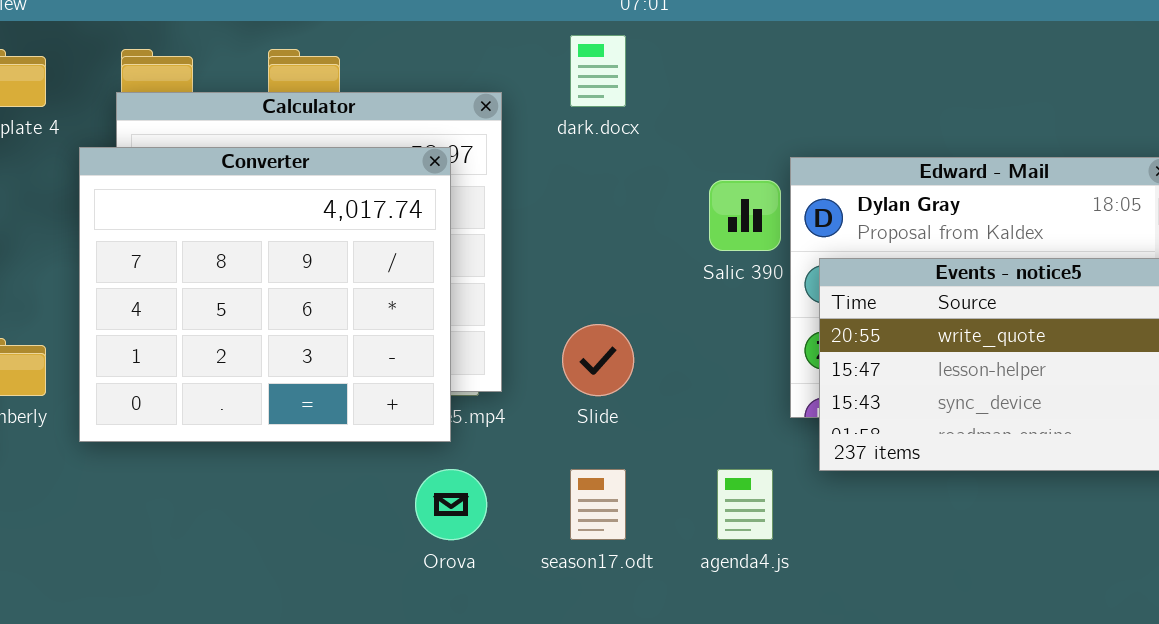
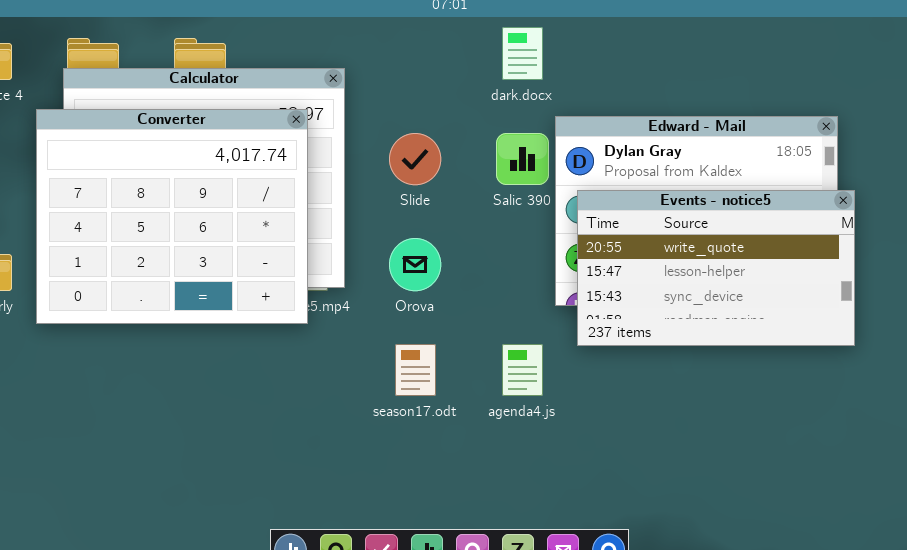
dark.docx: [570,35,626,107] -> [502,27,543,80], moved
Slide: [562,324,634,396] -> [389,133,441,185], moved
Orova: [415,469,487,540] -> [389,238,441,291], moved

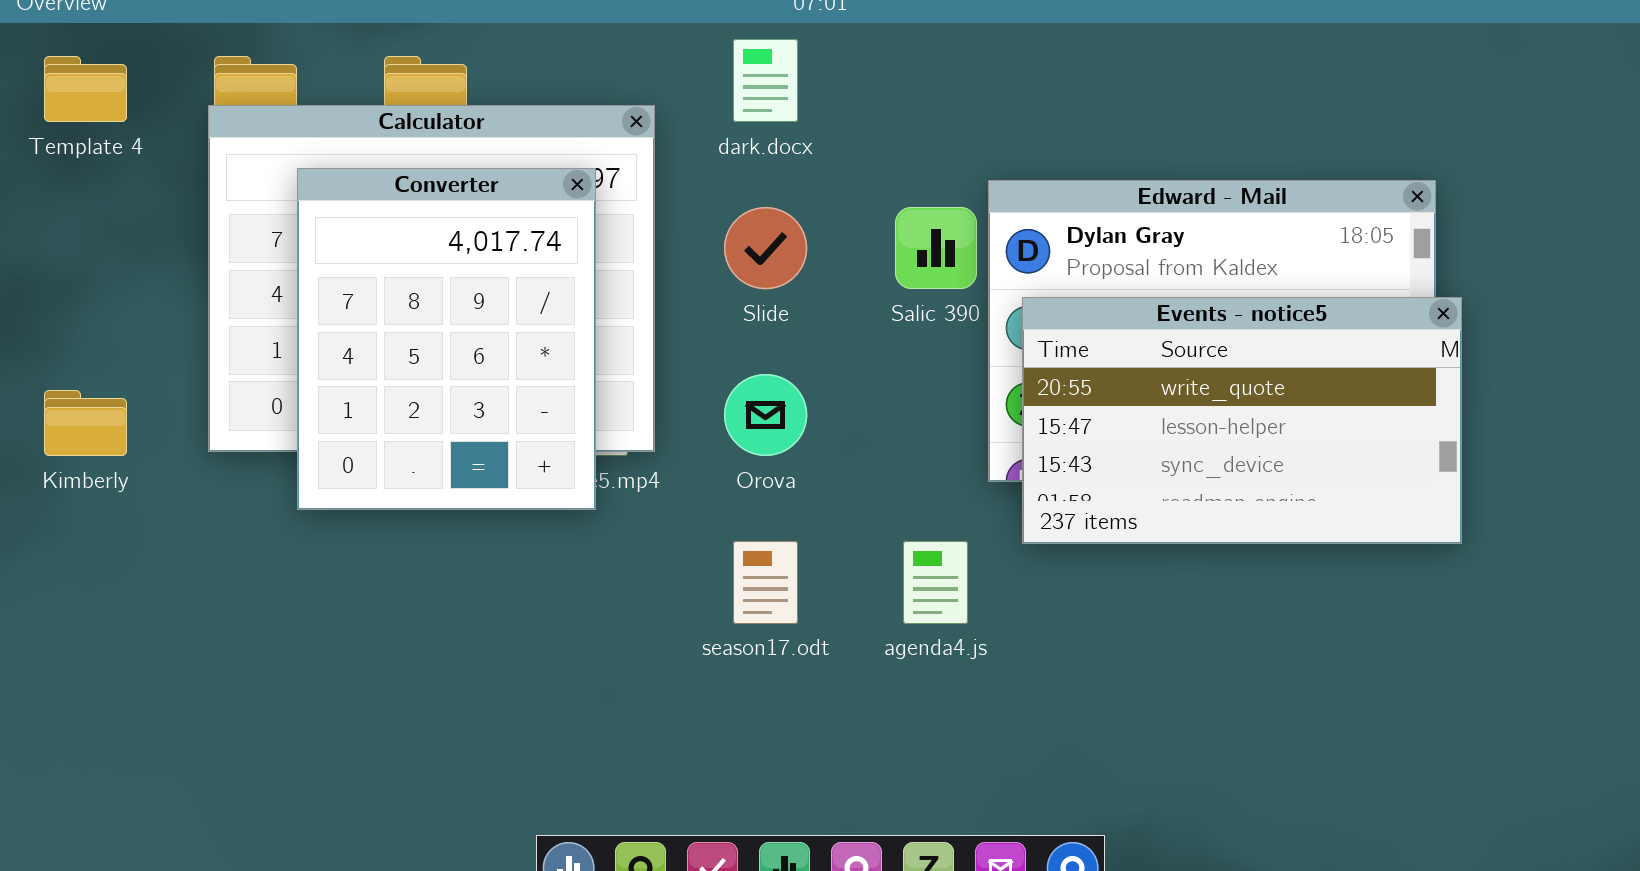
dark.docx: [502,27,543,80] -> [733,39,798,122], moved
Converter: [36,109,308,324] -> [297,168,596,510], resized

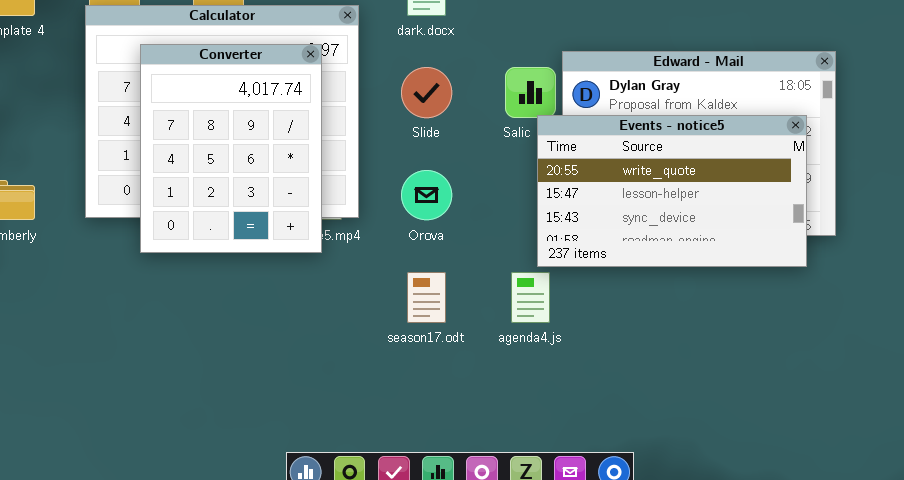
Events - notice5: [1022,297,1462,544] -> [537,115,807,267], moved

